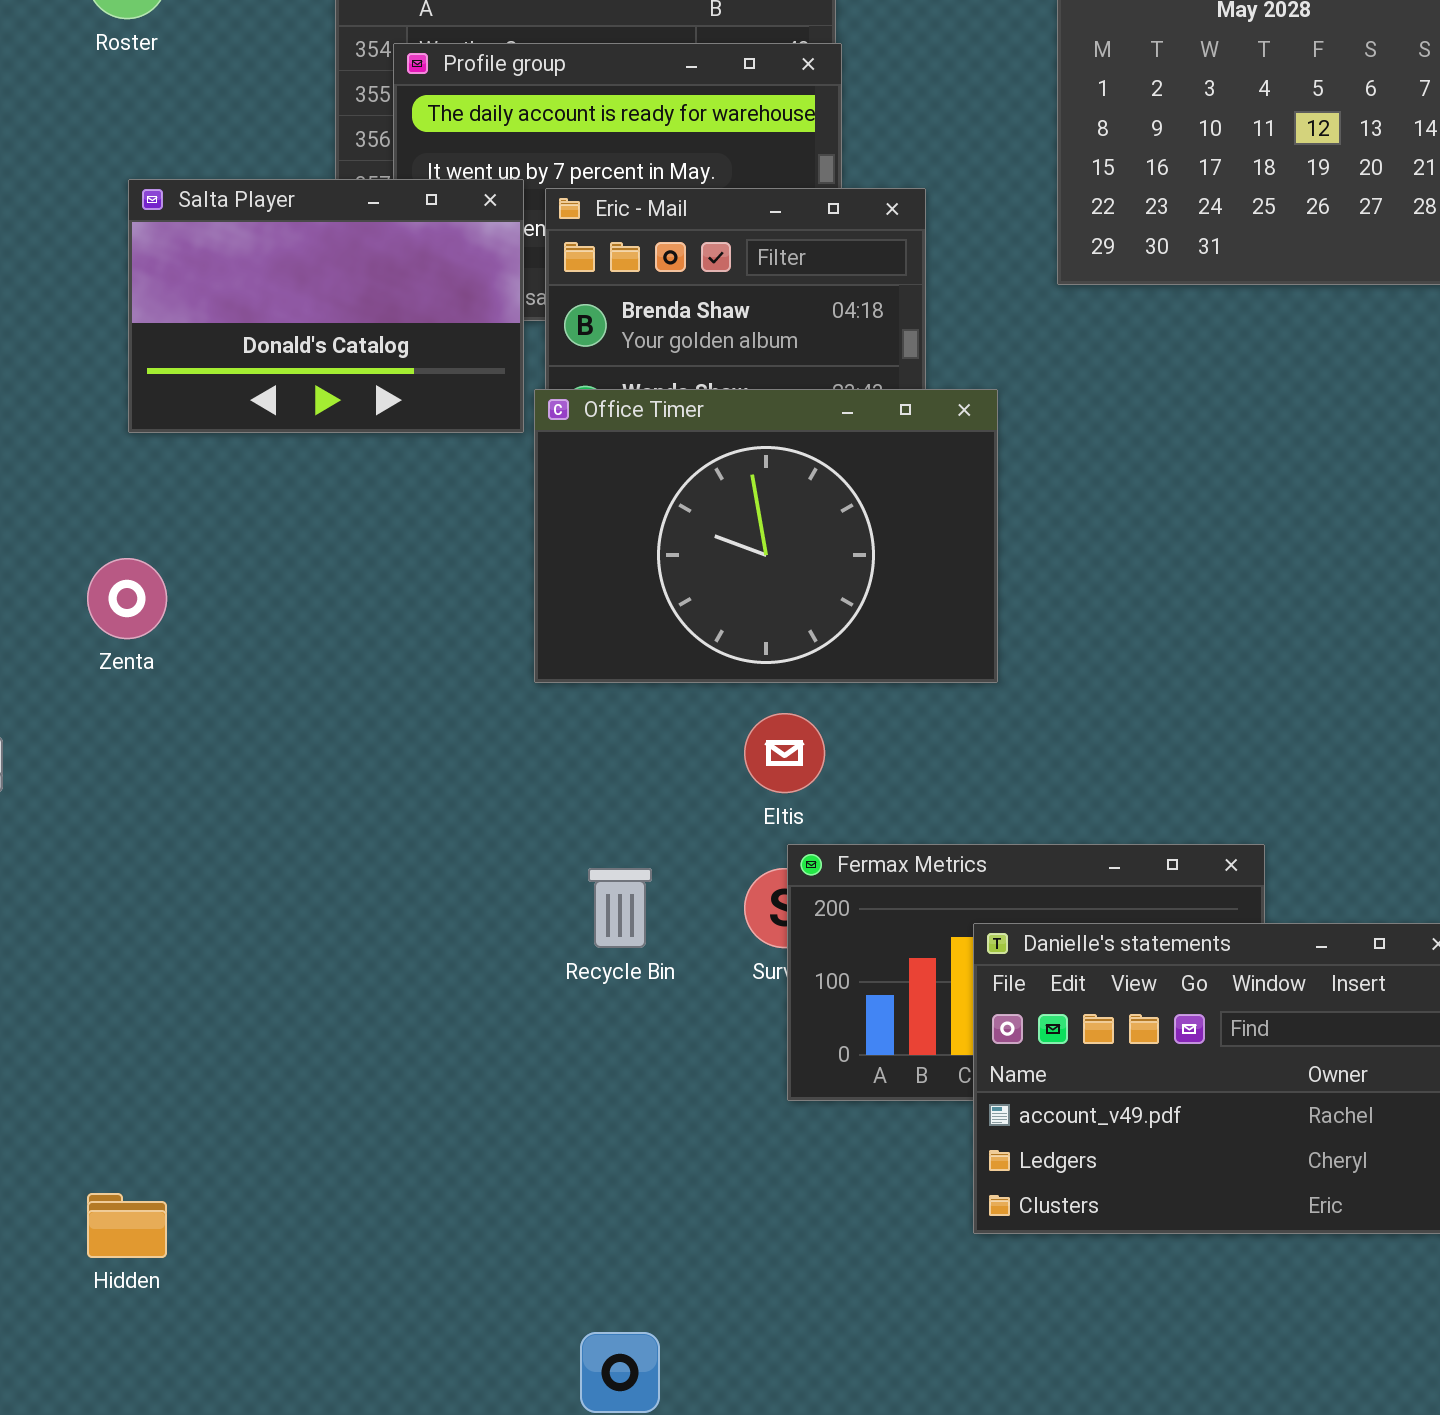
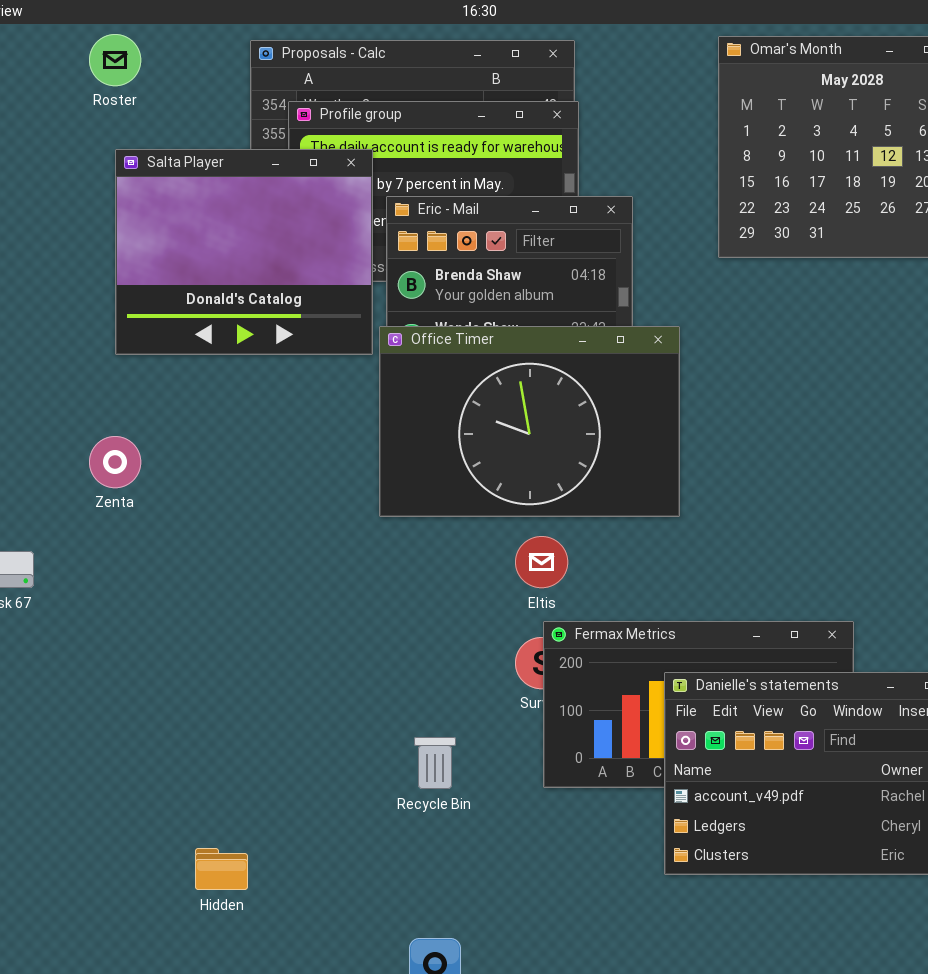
Salta Player: [128,179,524,433] -> [115,149,373,355], resized
Recycle Bin: [588,868,652,948] -> [414,737,456,789], moved
Hidden: [87,1193,167,1258] -> [195,848,248,890], moved

